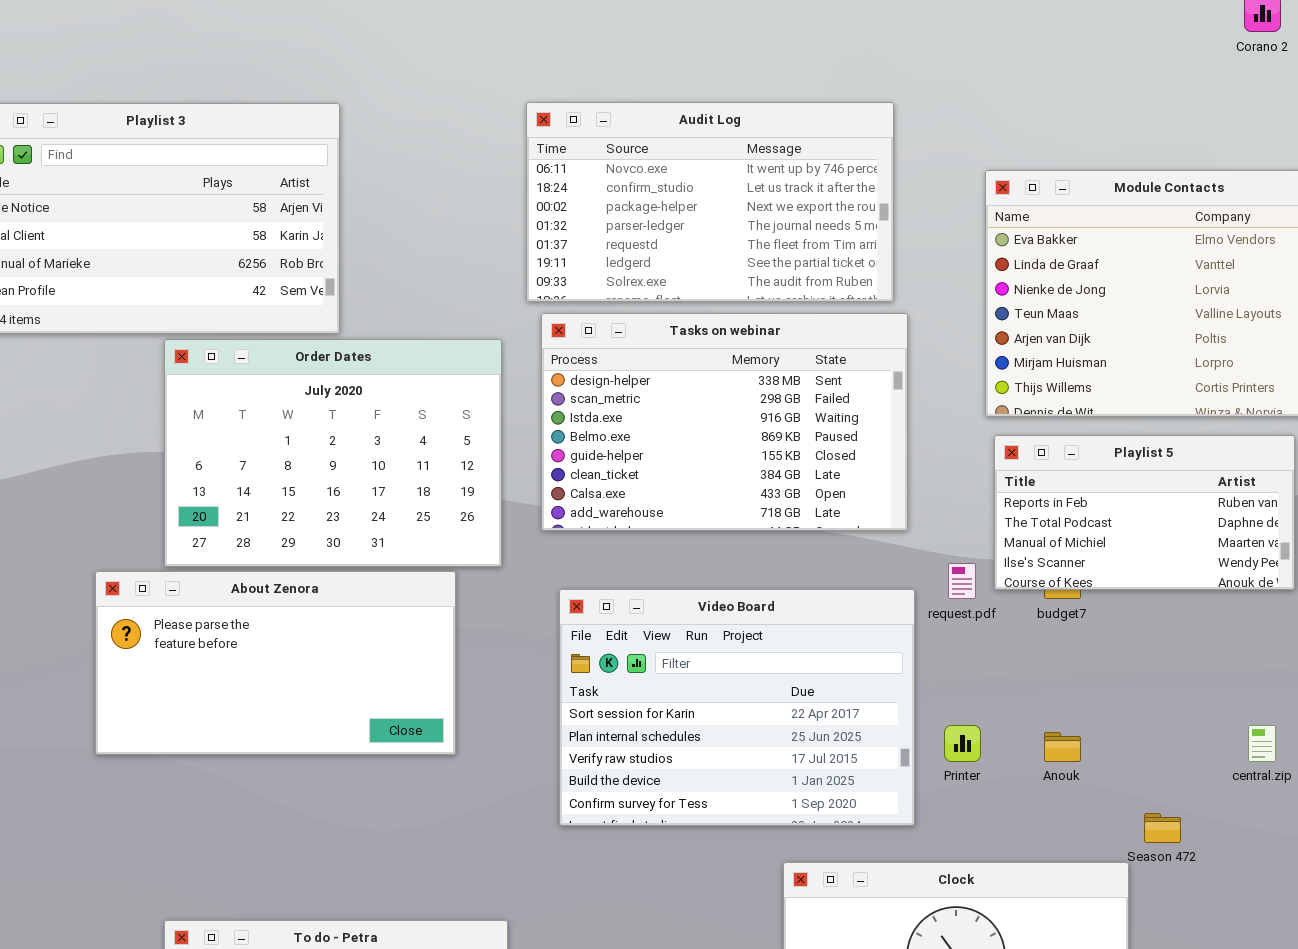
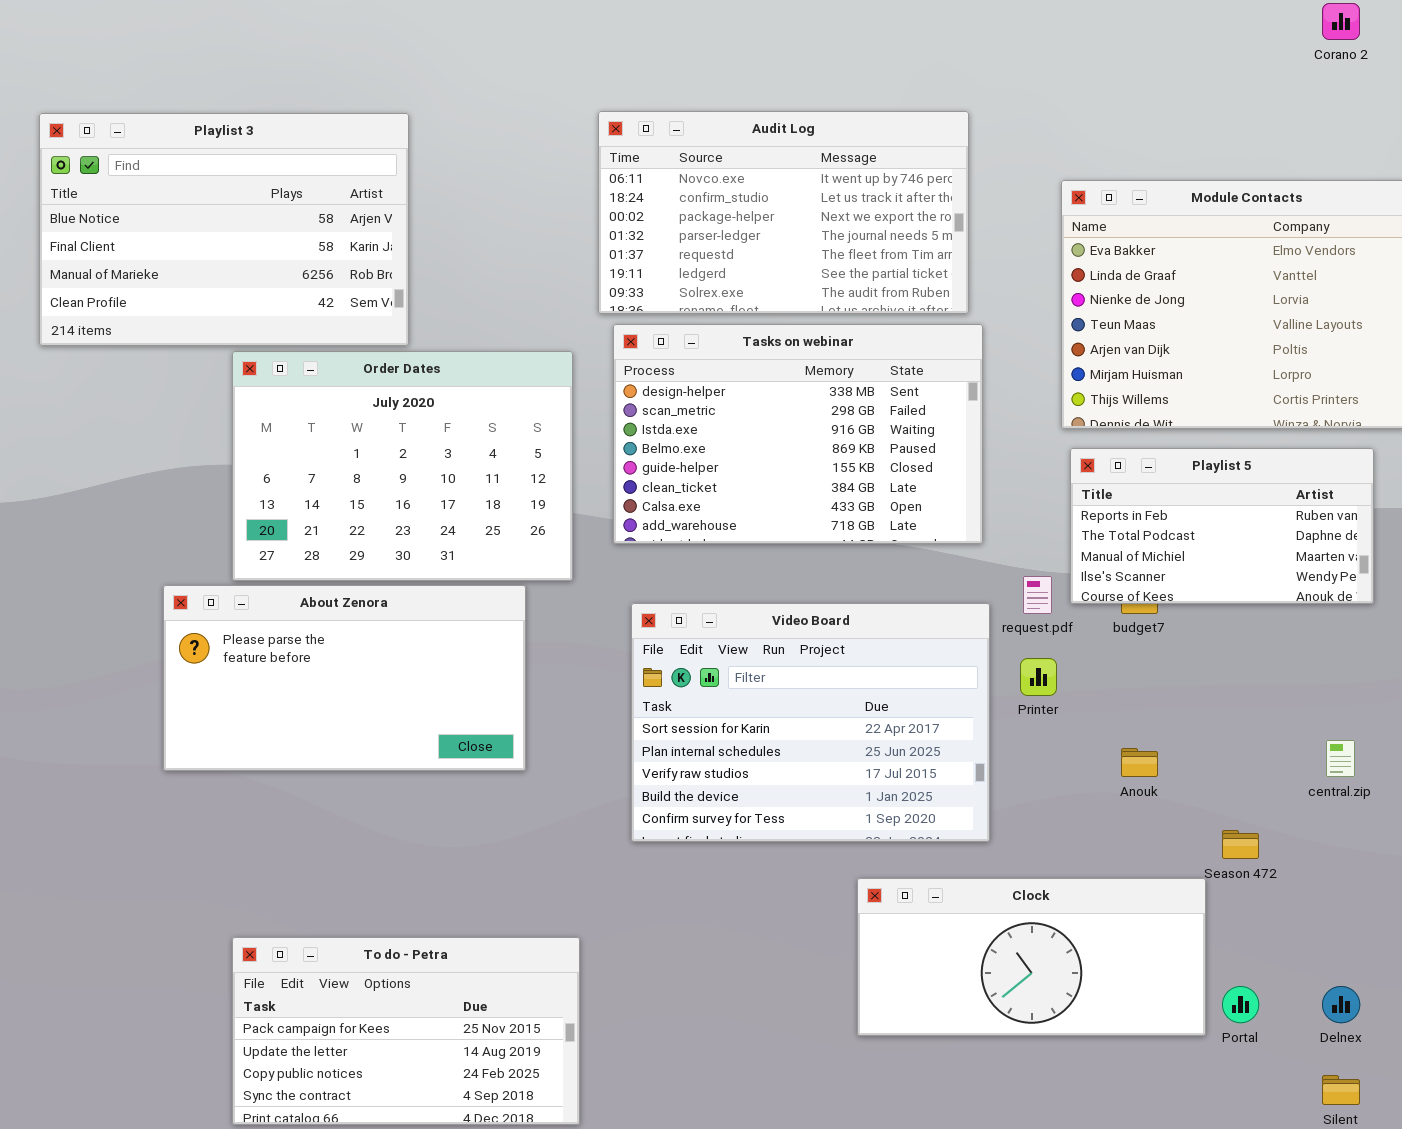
Printer: [944,725,981,762] -> [1020,658,1057,696], moved

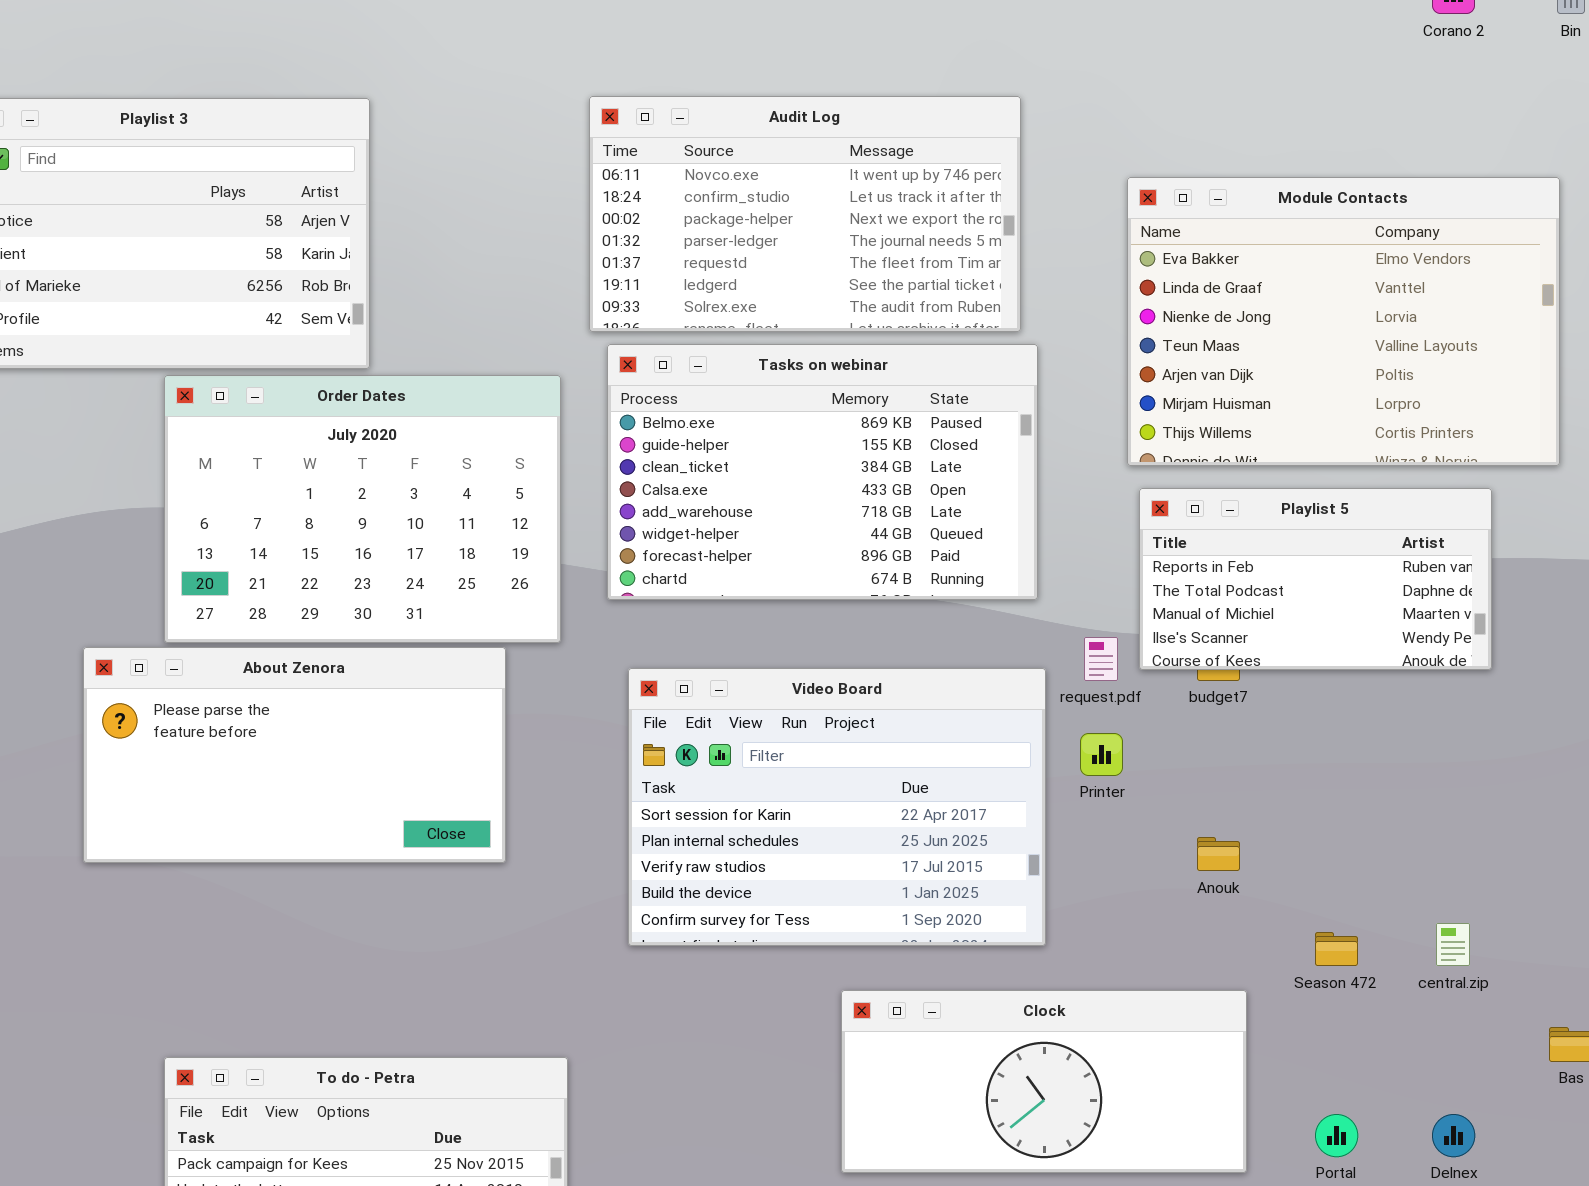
Tasks on webinar: [613,324,983,544] -> [607,344,1038,600], scrolled down 3 rows
central.zip: [1326,740,1355,777] -> [1436,923,1470,966], moved
Clock: [857,878,1206,1036] -> [841,990,1247,1173], moved

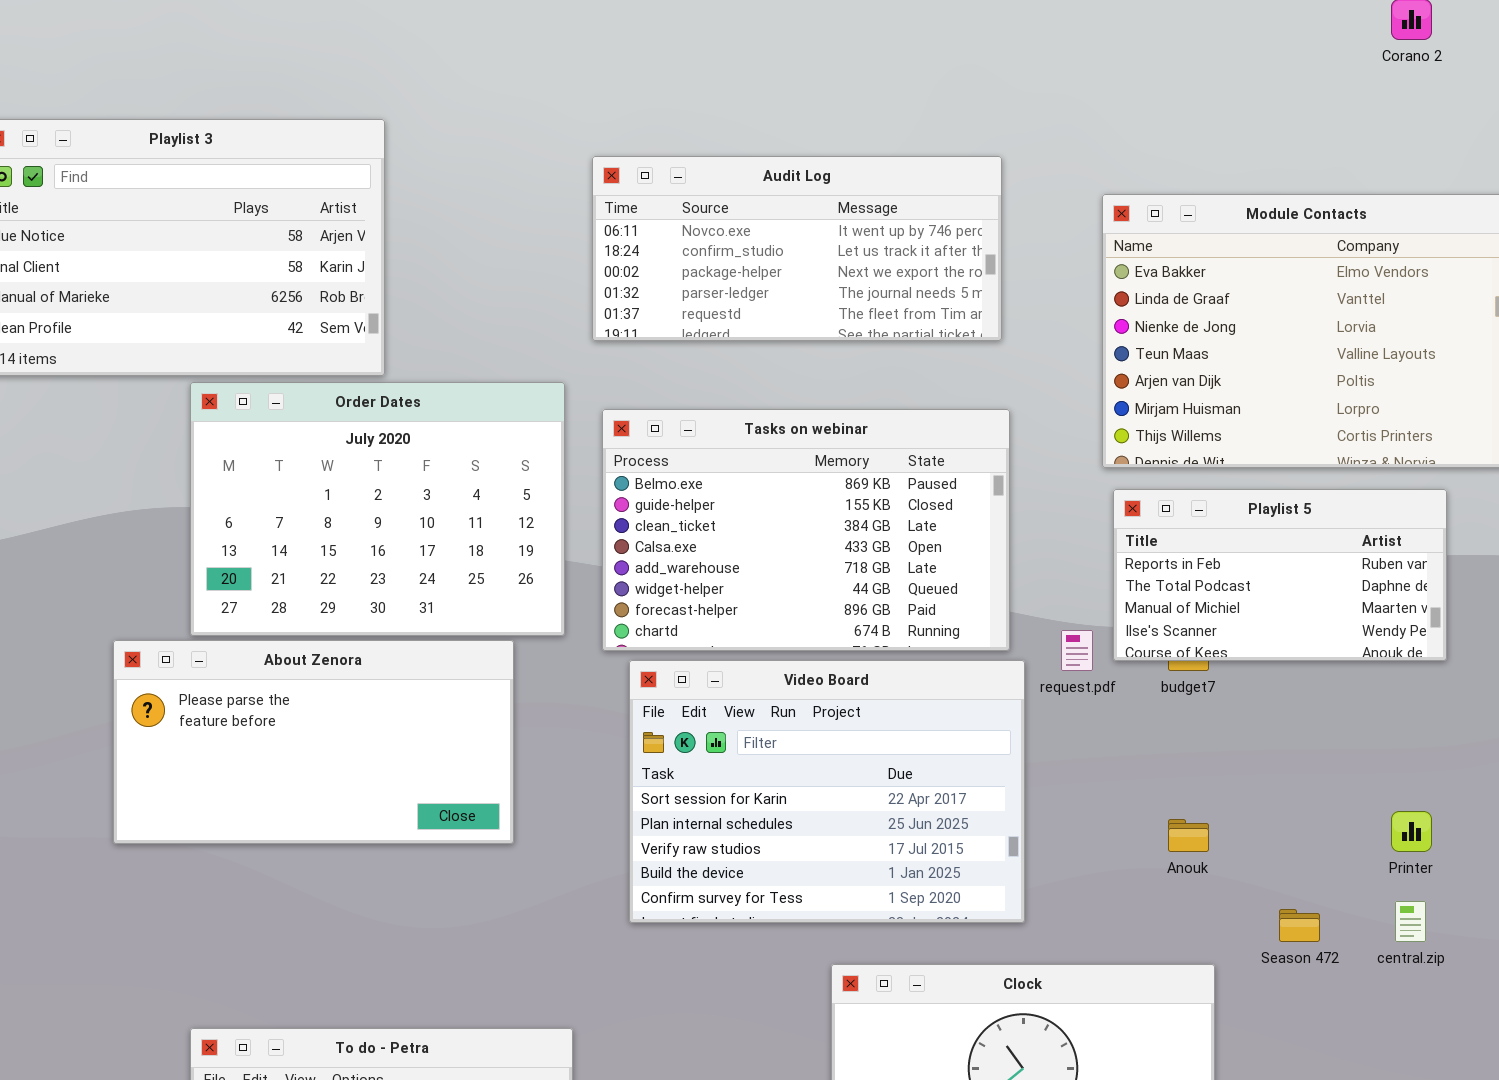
Audit Log: [589,96,1021,332] -> [592,156,1002,341], resized
Tasks on webinar: [607,344,1038,600] -> [602,409,1010,651], moved
Printer: [1080,733,1123,776] -> [1391,811,1432,852], moved

